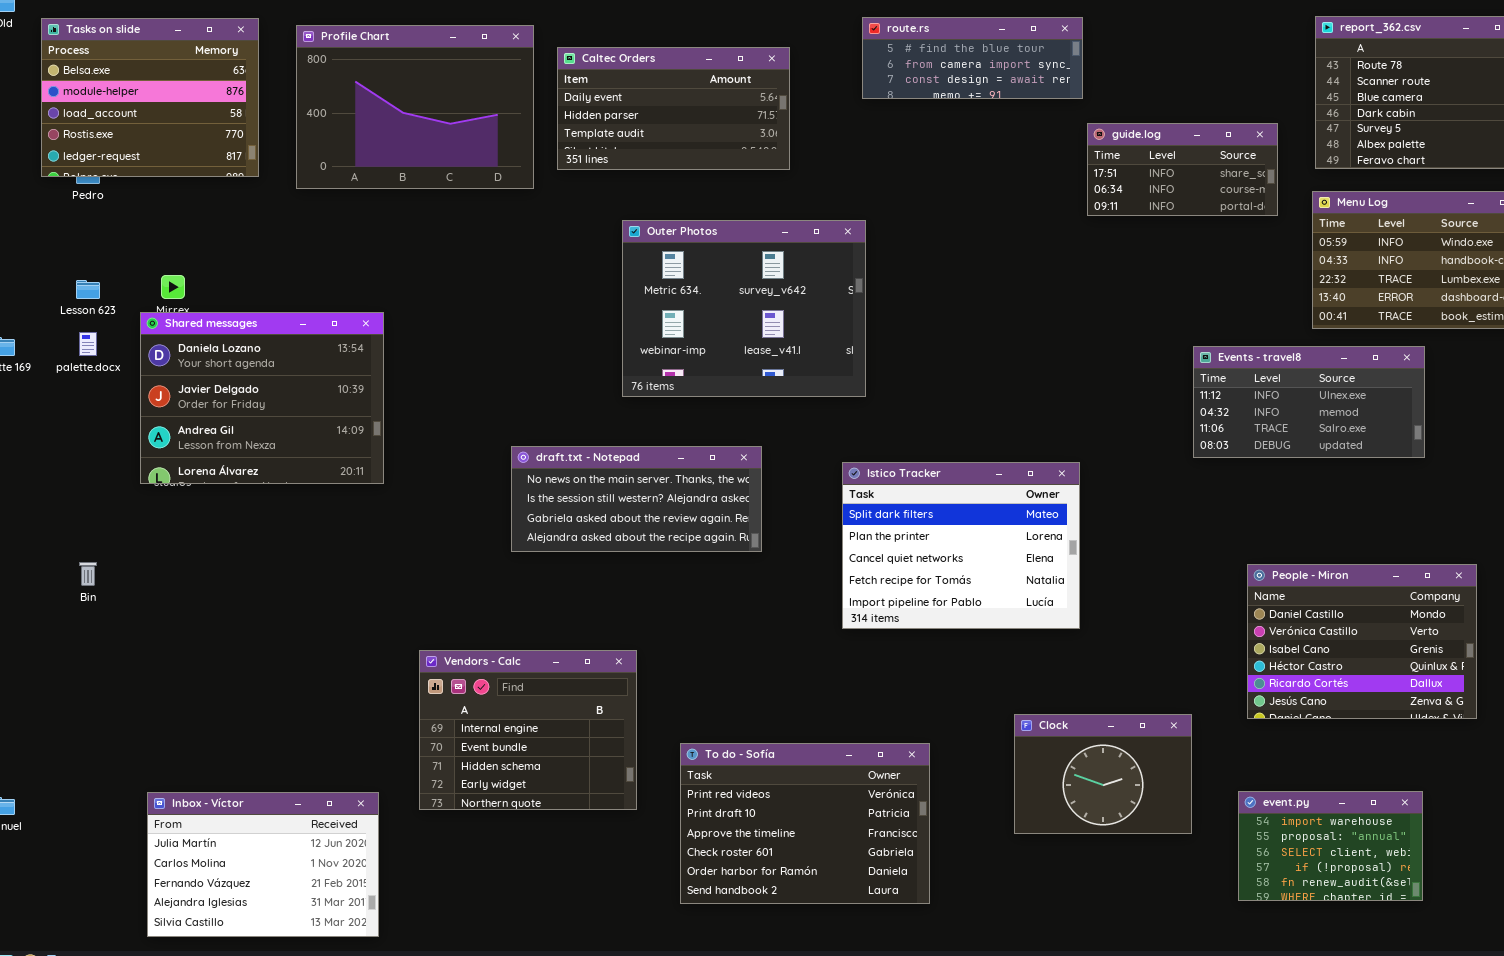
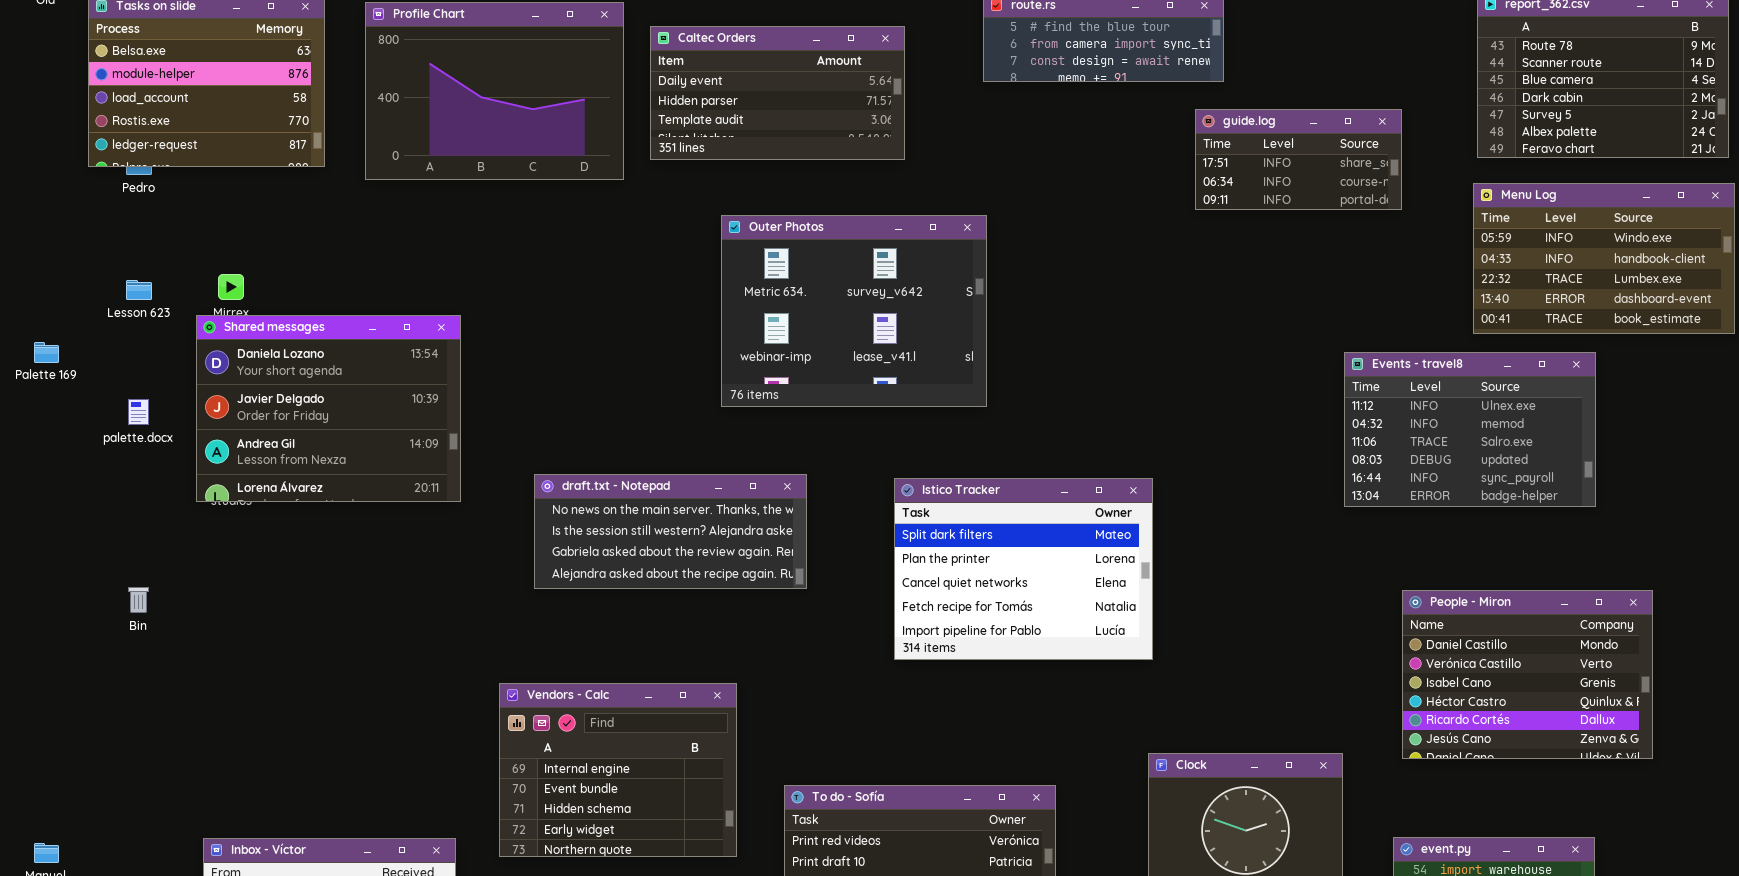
guide.log: [1087,123,1278,216] -> [1195,109,1402,210], moved
palette.docx: [79,332,97,356] -> [128,399,149,425], moved
Events - travel8: [1193,346,1425,458] -> [1344,352,1596,507], resized
draft.txt - Notepad: [511,446,762,552] -> [534,474,807,589], moved
Istico Tracker: [842,462,1080,629] -> [894,478,1153,660], moved

